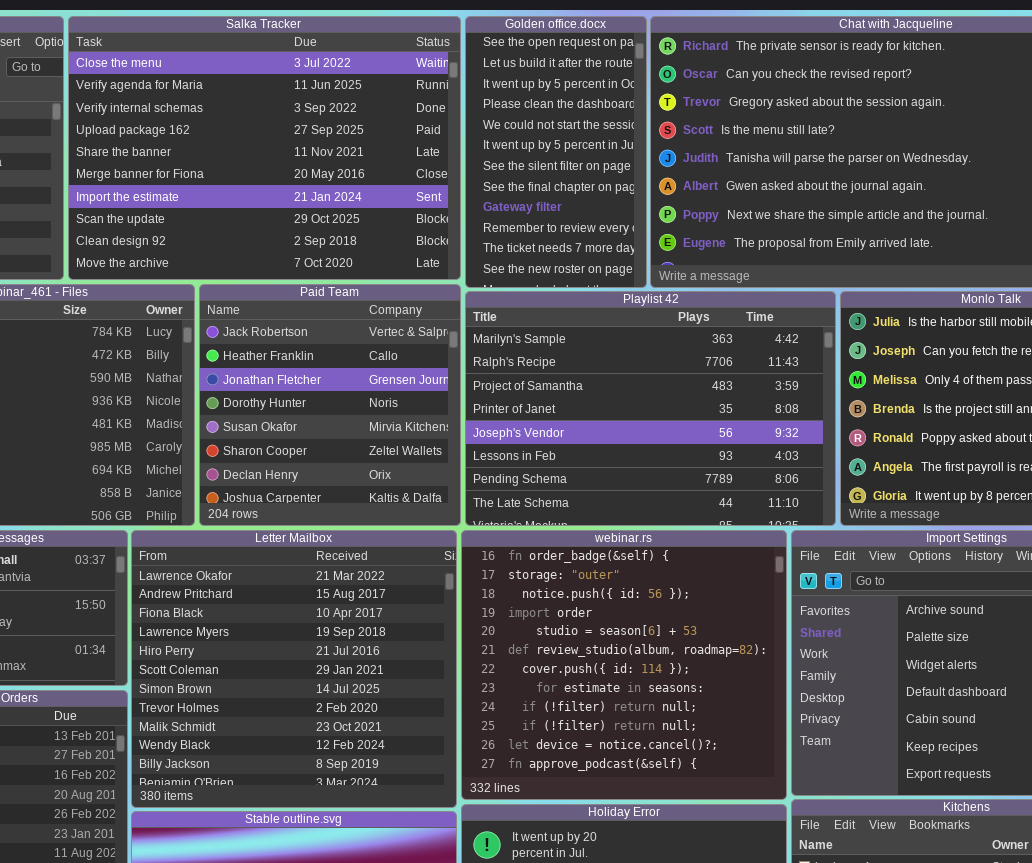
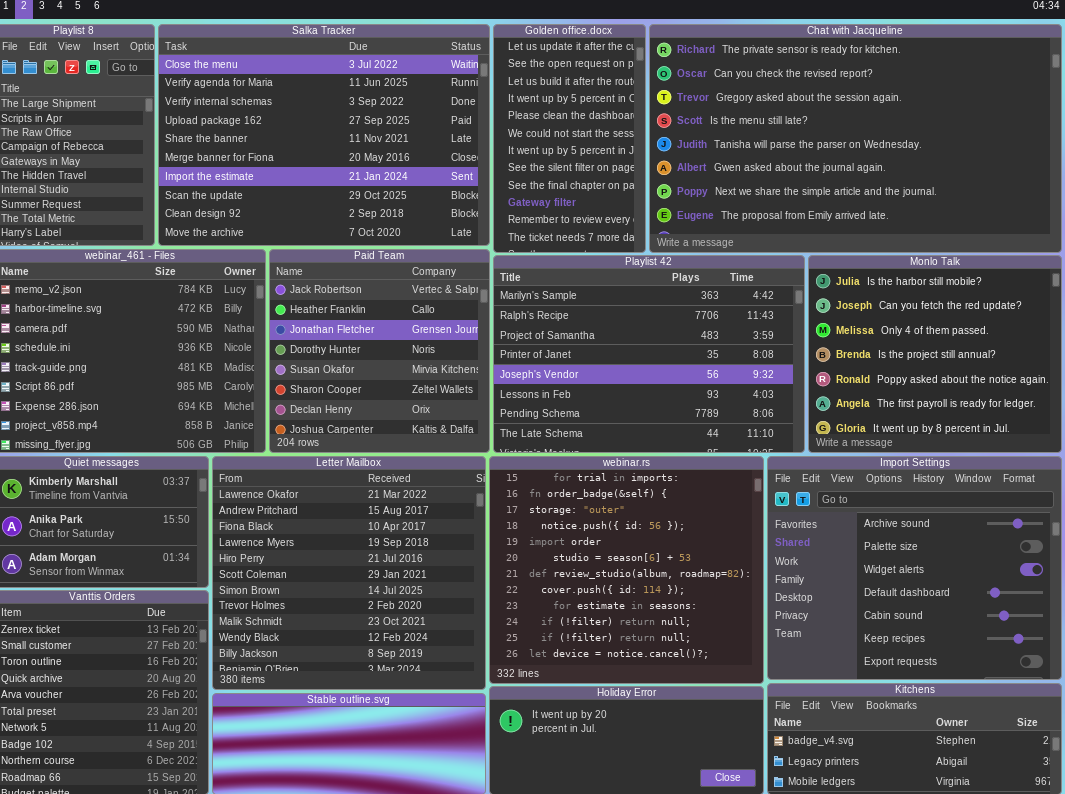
Golden office.docx: [465,16,647,288] -> [493,24,646,253], scrolled up 1 row
webinar.rs: [461,530,787,800] -> [489,456,764,684], scrolled up 1 row

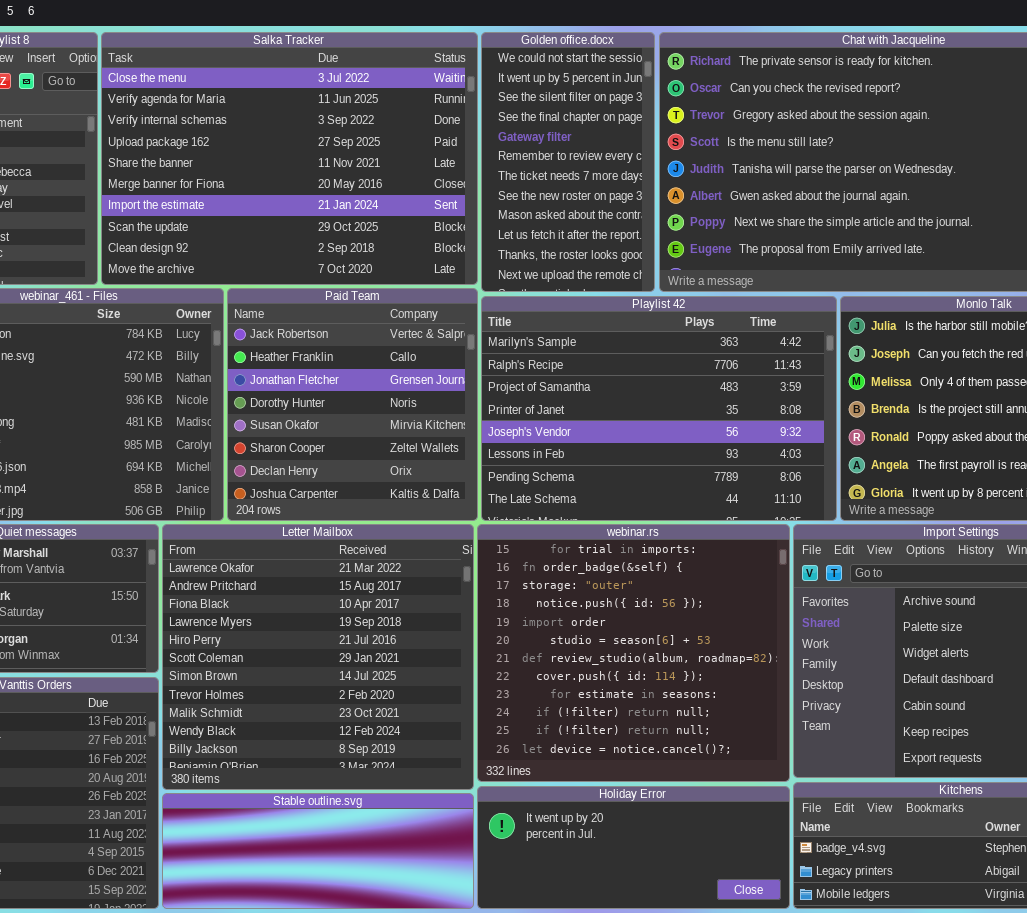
Golden office.docx: [493,24,646,253] -> [481,32,655,292], scrolled down 5 rows

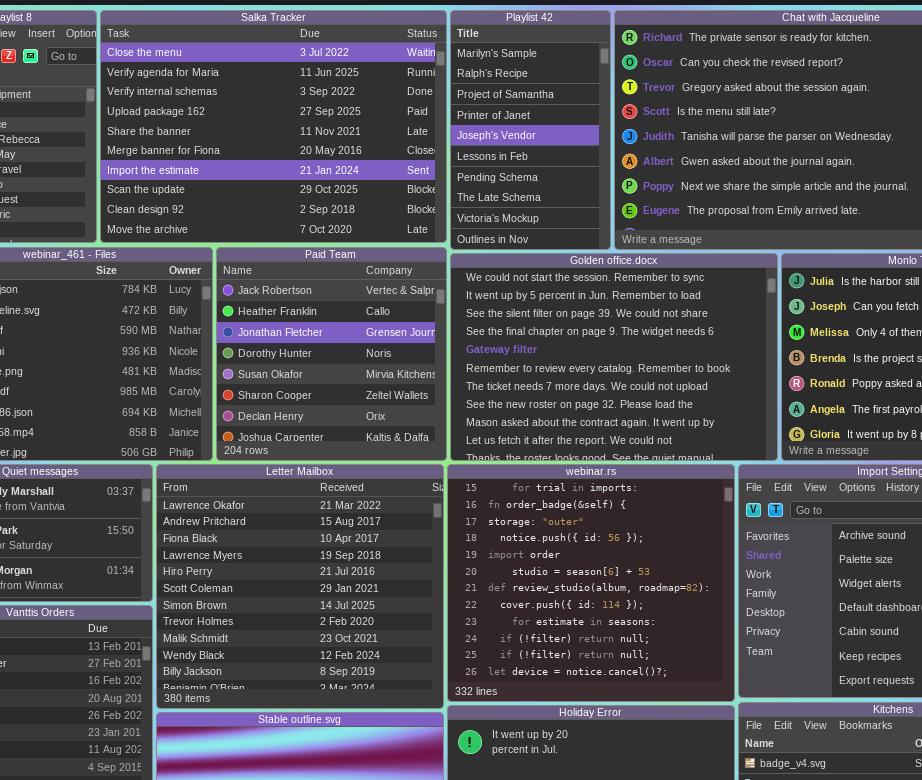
Golden office.docx: [481,32,655,292] -> [450,253,778,461], moved, resized
Playlist 42: [481,296,837,521] -> [450,10,611,250], moved, resized

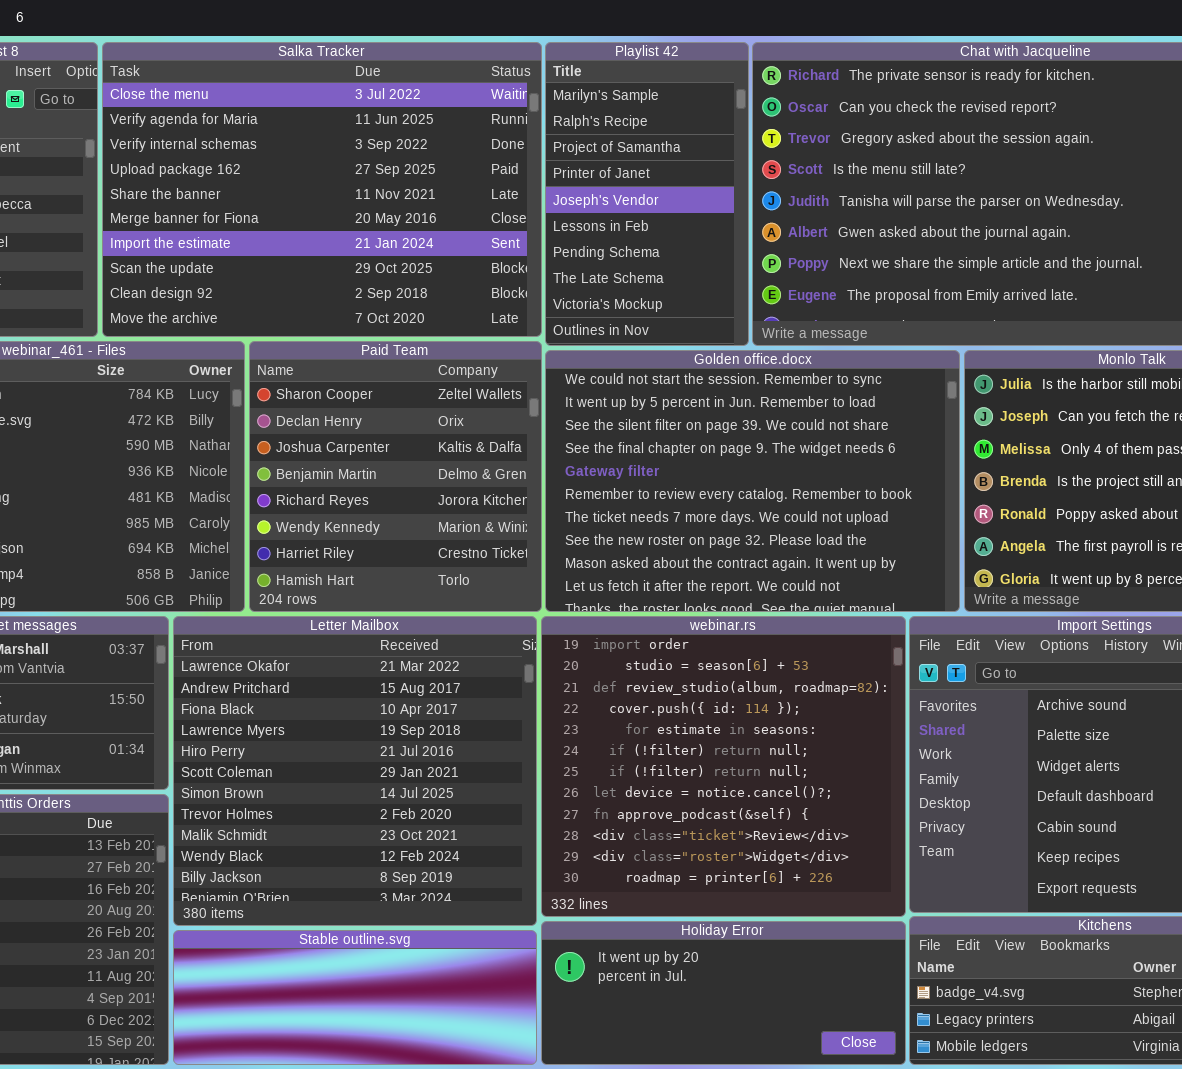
Paid Team: [216,247,447,461] -> [249,341,542,612], scrolled down 5 rows
webinar.rs: [447,464,735,702] -> [541,616,906,917], scrolled down 4 rows

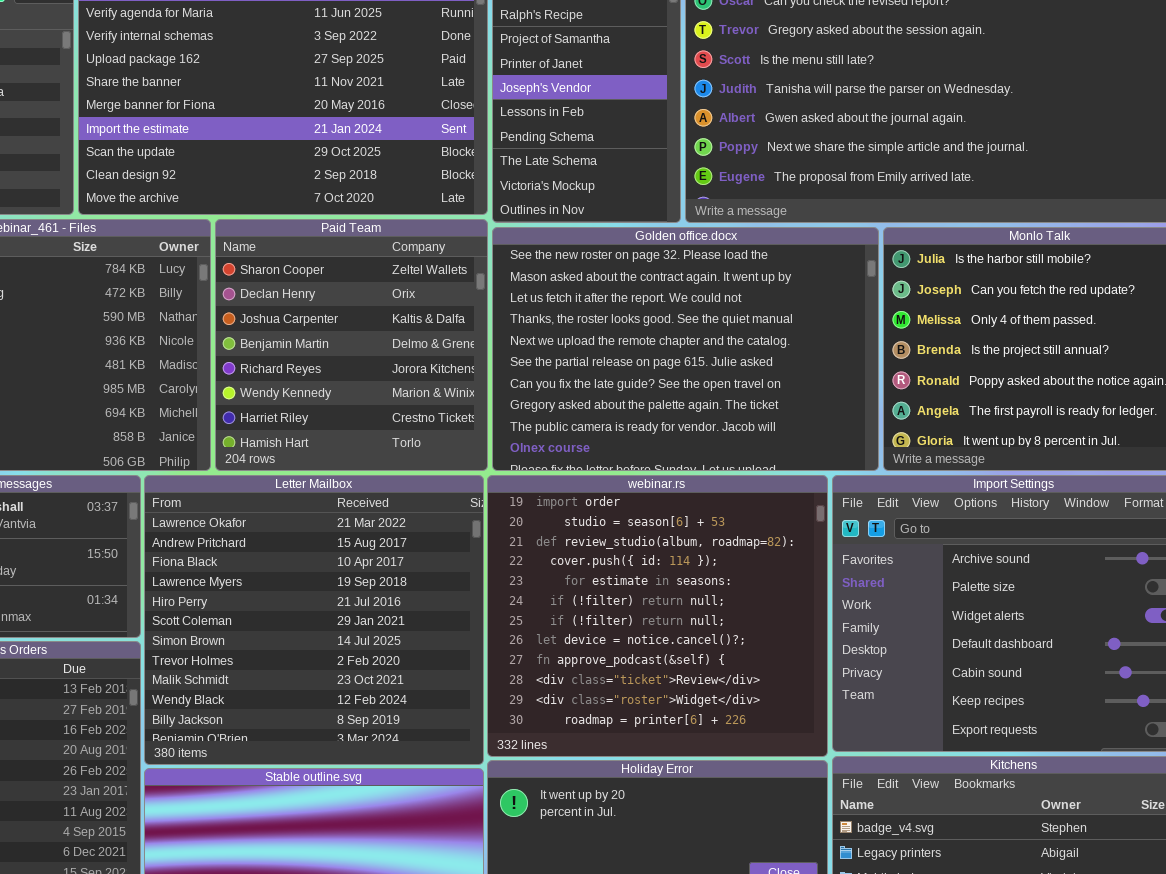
Golden office.docx: [545,350,960,612] -> [492,227,879,471], scrolled down 7 rows

